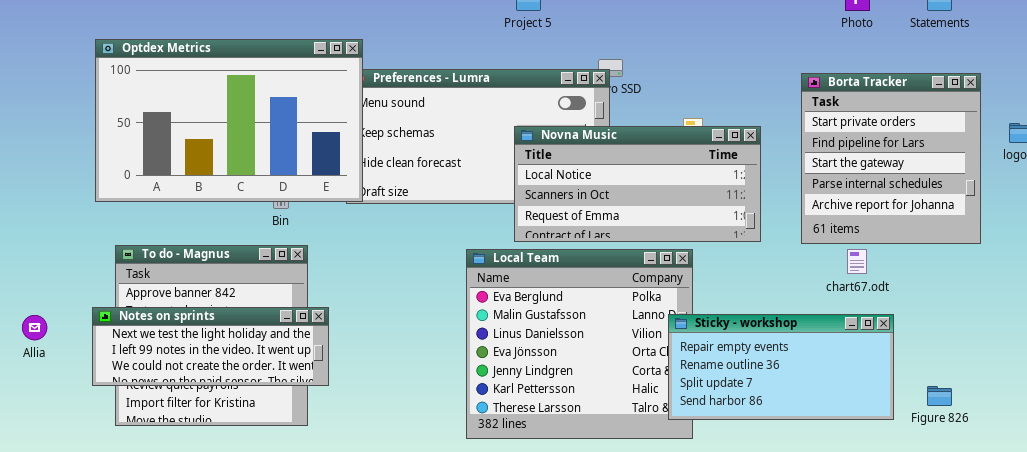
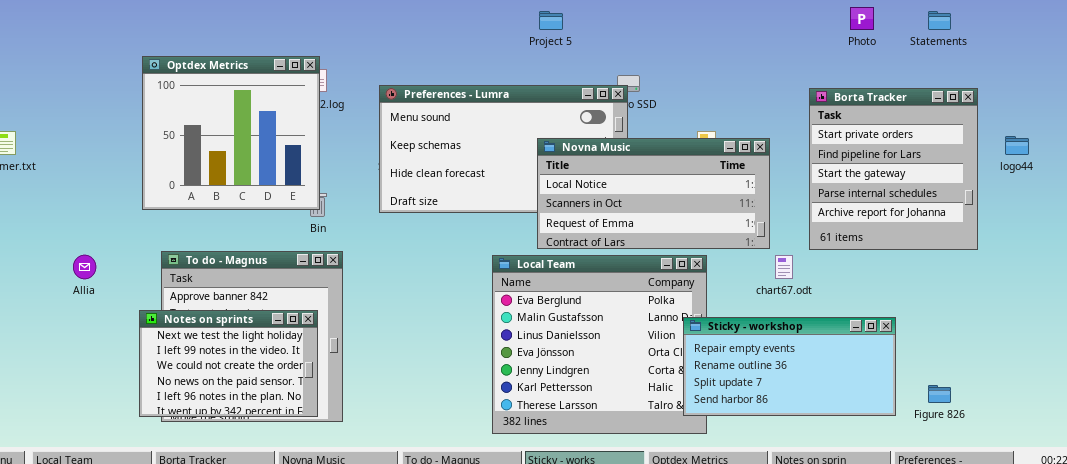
Optdex Metrics: [95,39,363,202] -> [142,56,320,210], resized
chart67.odt: [847,249,867,274] -> [775,255,793,279], moved
Notes on sprints: [92,307,329,386] -> [139,310,318,417], resized
Allia: [22,315,47,340] -> [73,255,96,279], moved

